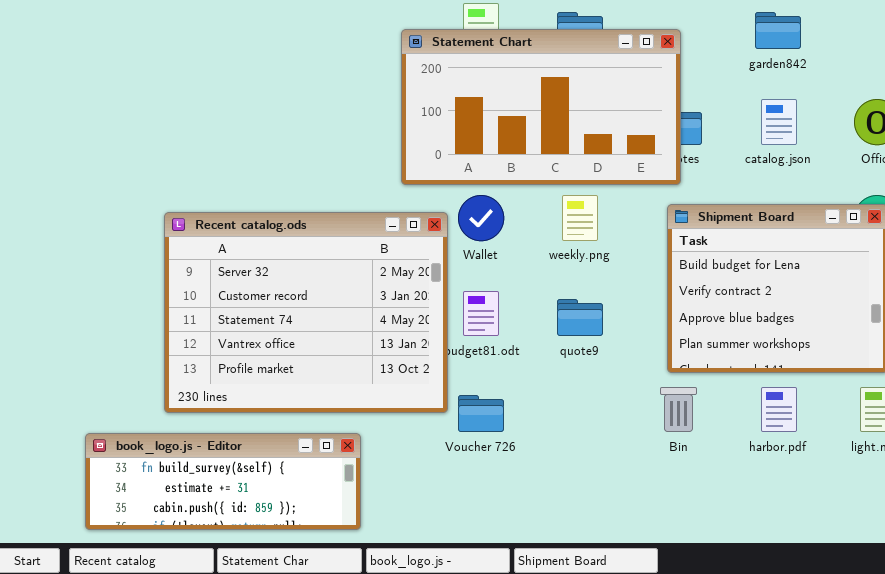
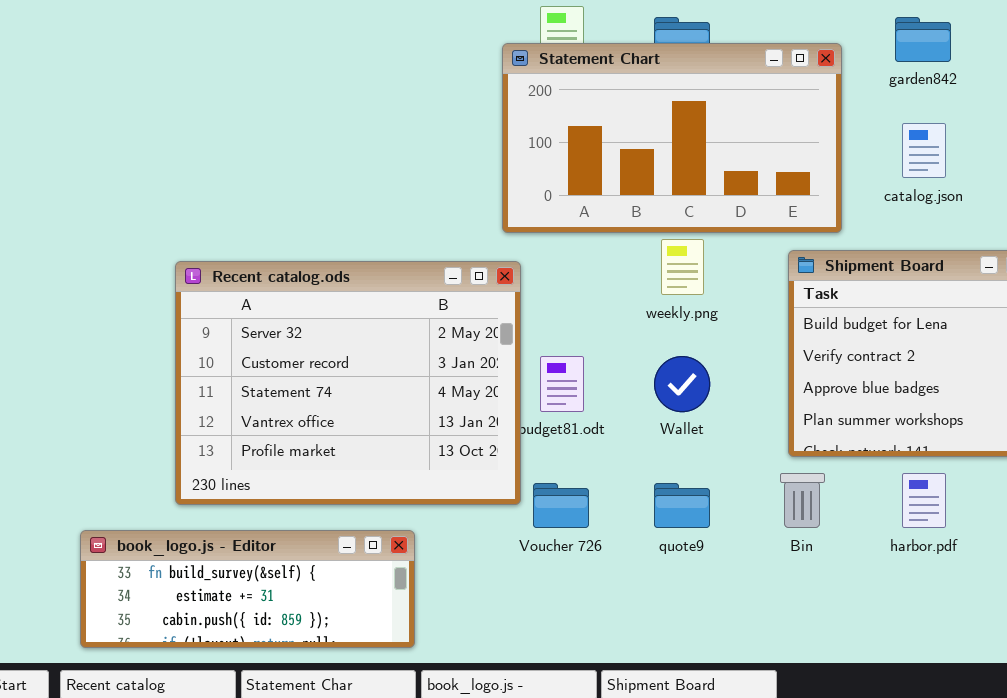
Statement Chart: [401,29,681,185] -> [502,43,842,233], moved
Wallet: [458,195,504,241] -> [654,356,710,412], moved
quote9: [557,299,603,336] -> [654,483,710,528], moved

